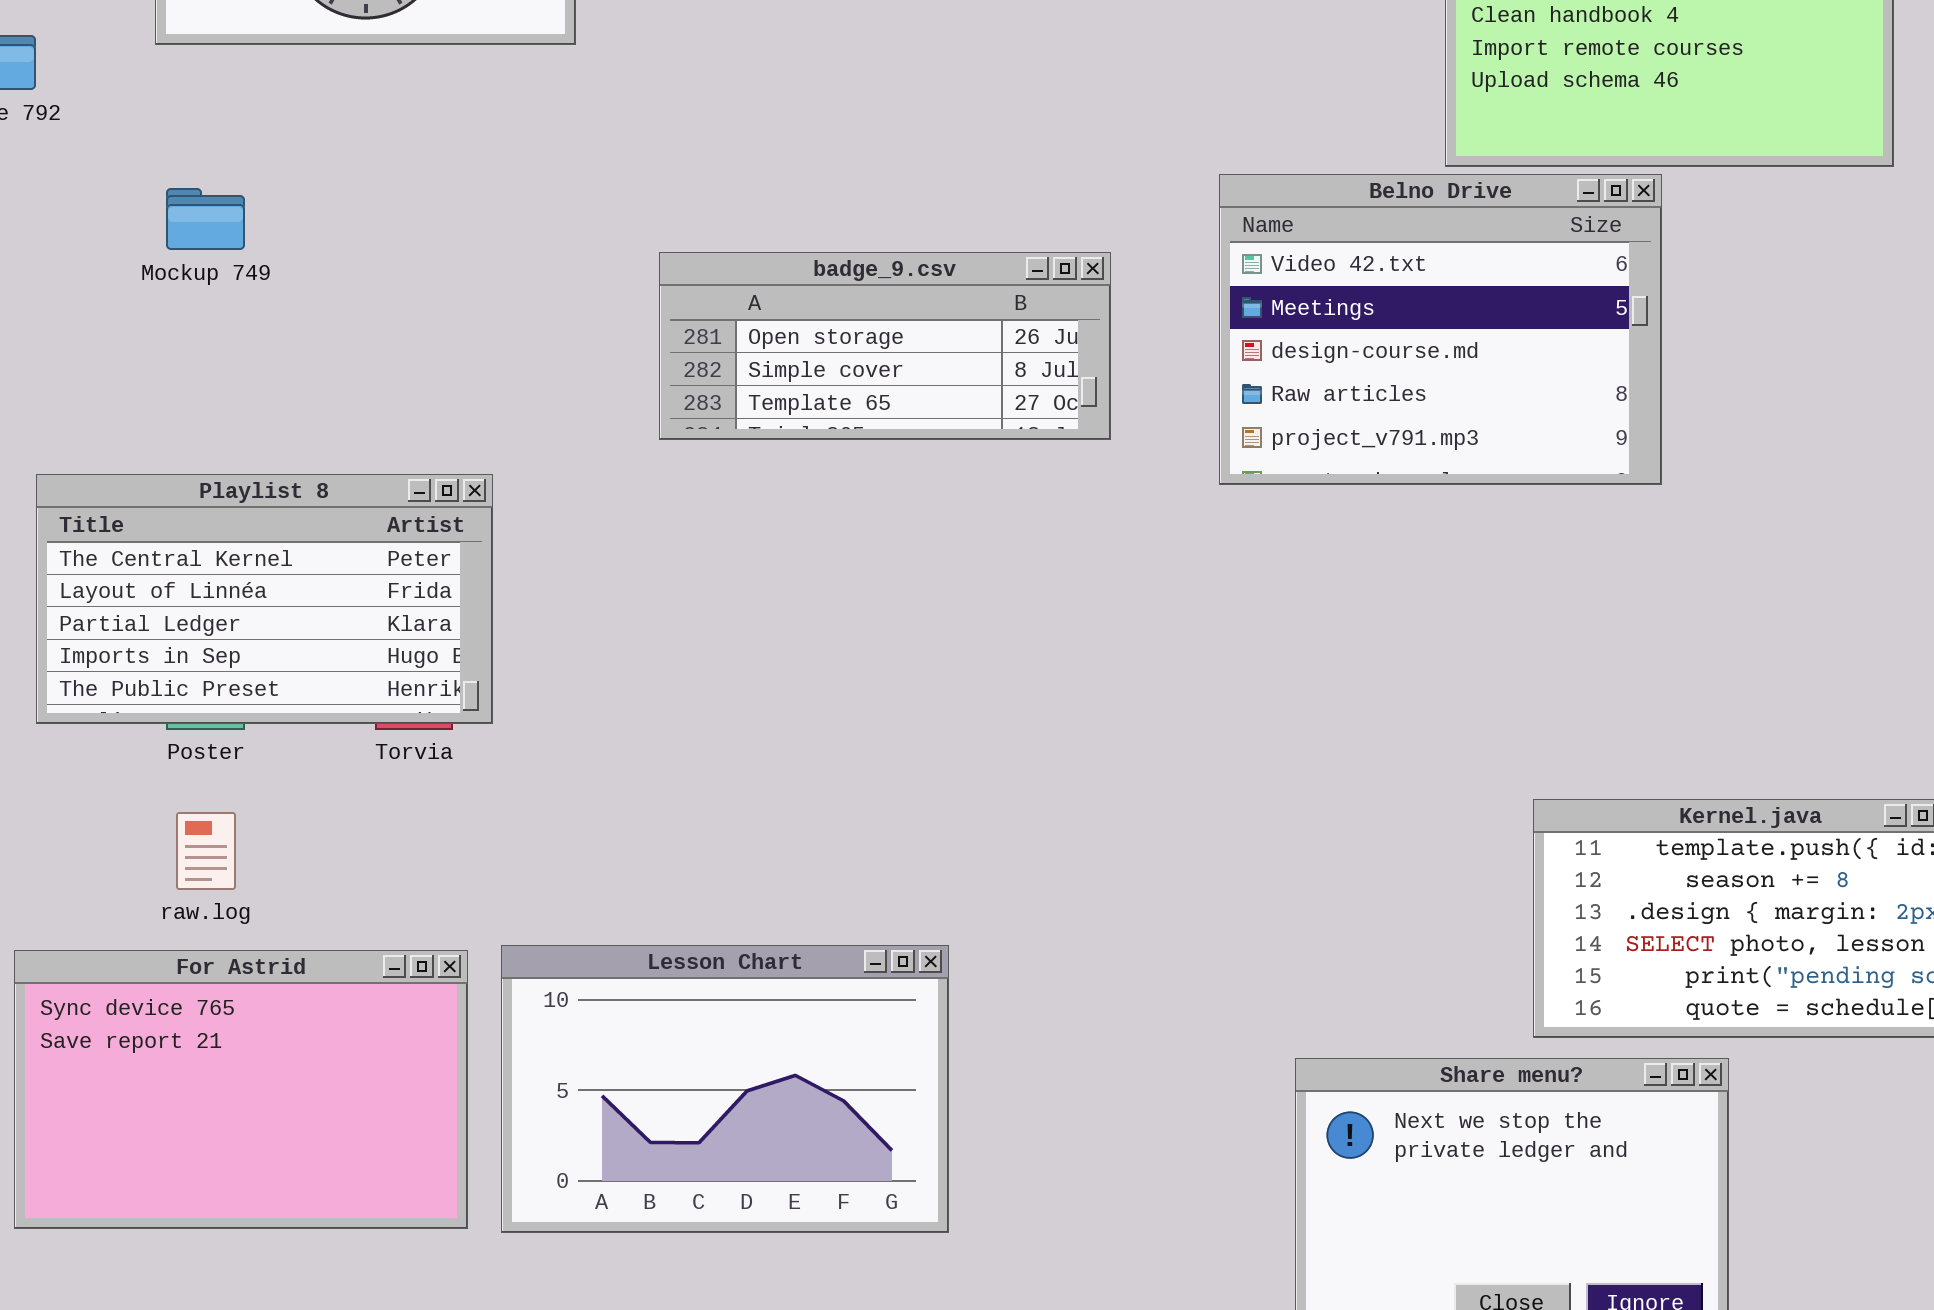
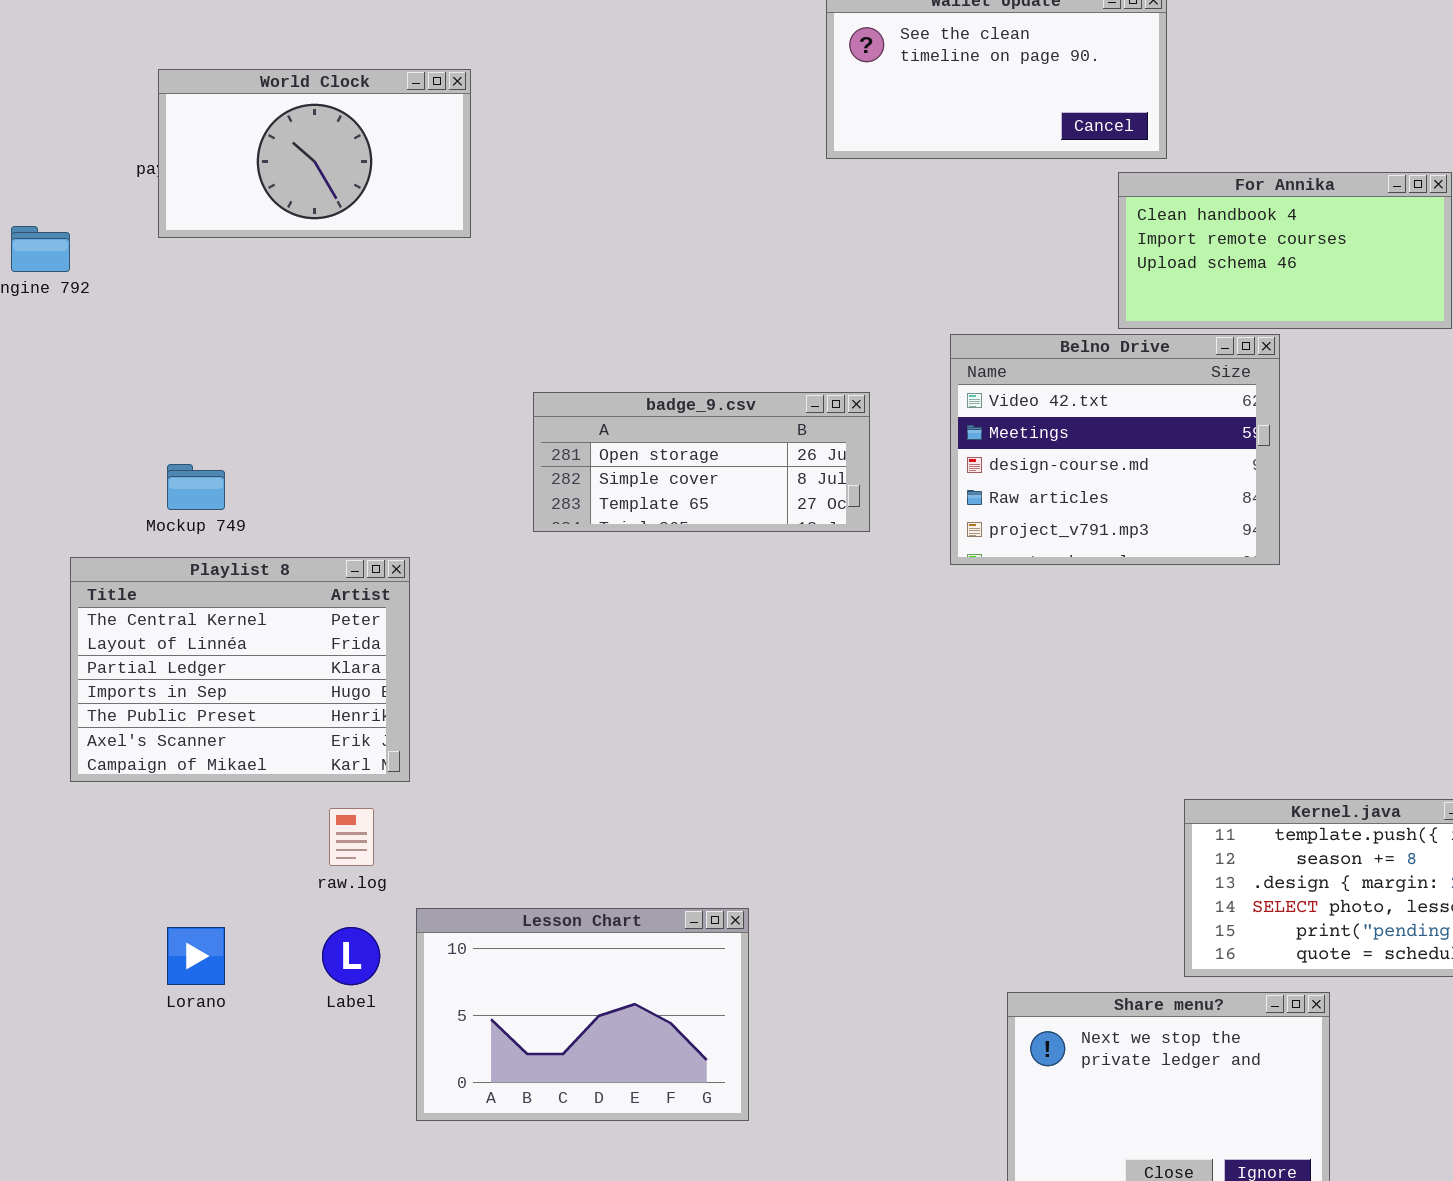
Mockup 749: [166,188,245,250] -> [167,464,225,510], moved
Playlist 8: [36,474,493,724] -> [70,557,410,782], resized
raw.log: [176,812,236,890] -> [329,808,374,866], moved
For Astrid: [14,950,468,1229] -> none, closed

